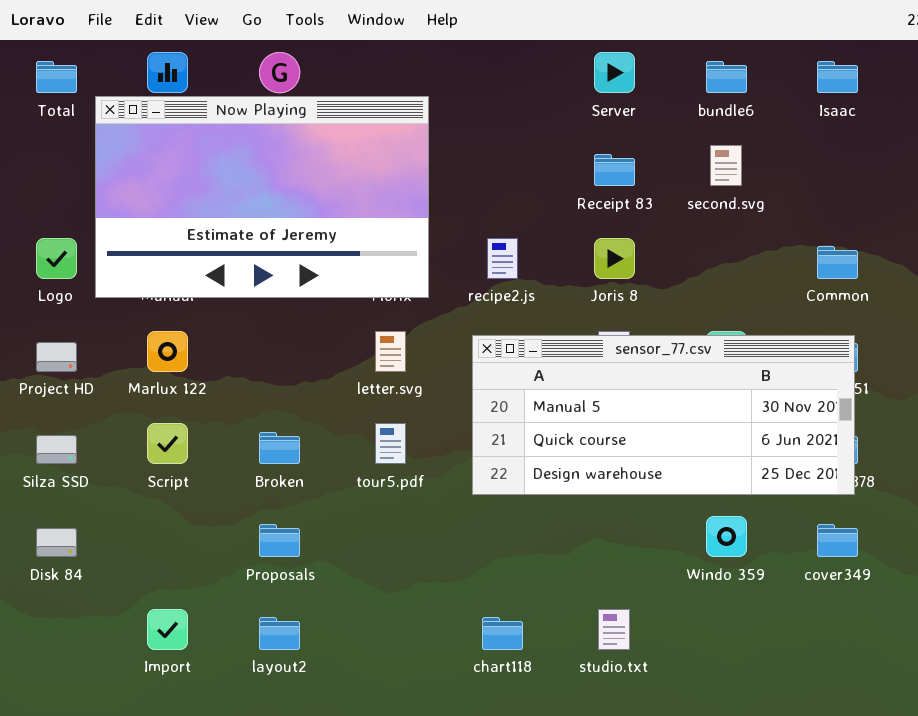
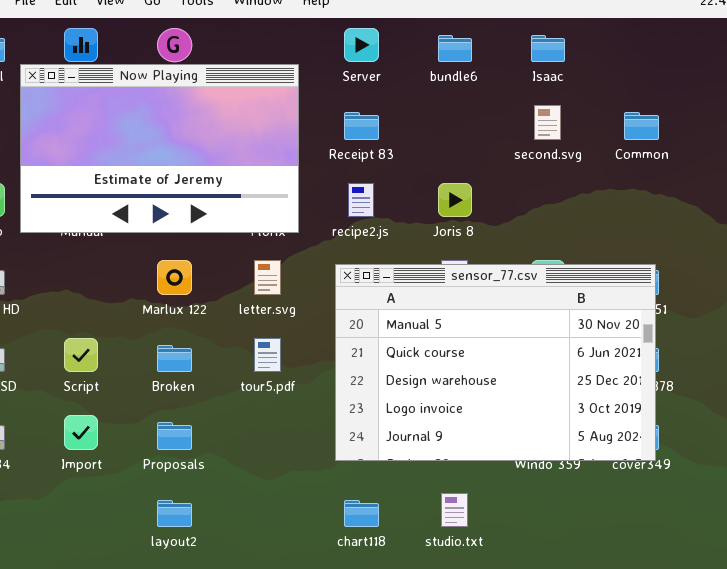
Server: [594,52,635,93] -> [344,28,379,62], moved
bundle6: [706,61,747,93] -> [438,35,472,62], moved
Isaac: [817,61,858,93] -> [531,35,565,62], moved
Receipt 83: [594,154,635,186] -> [344,112,379,140], moved
Common: [817,246,858,279] -> [624,112,659,140], moved
Marlux 122: [147,331,188,372] -> [157,260,192,295], moved
sensor_77.csv: [472,335,855,495] -> [335,264,656,461], resized
Import: [147,609,188,650] -> [64,415,98,450], moved

